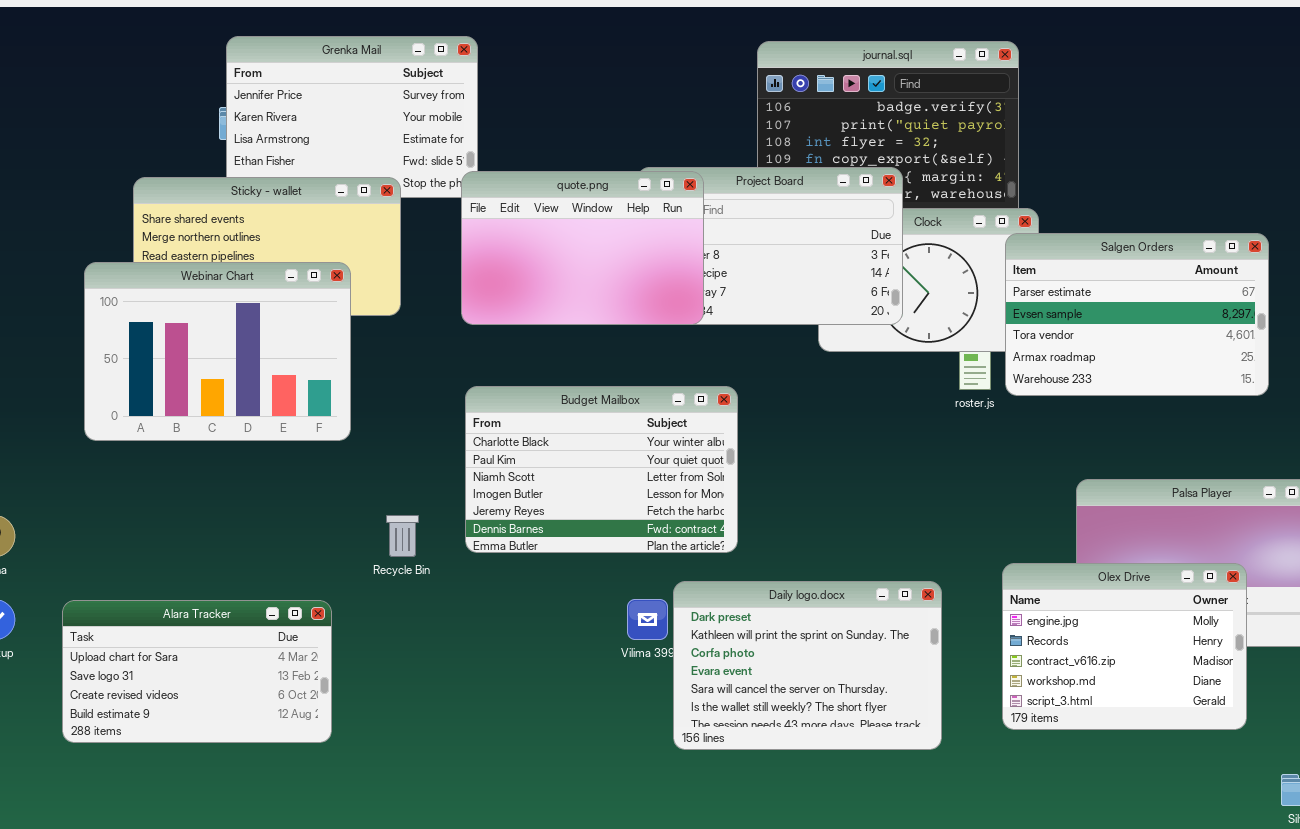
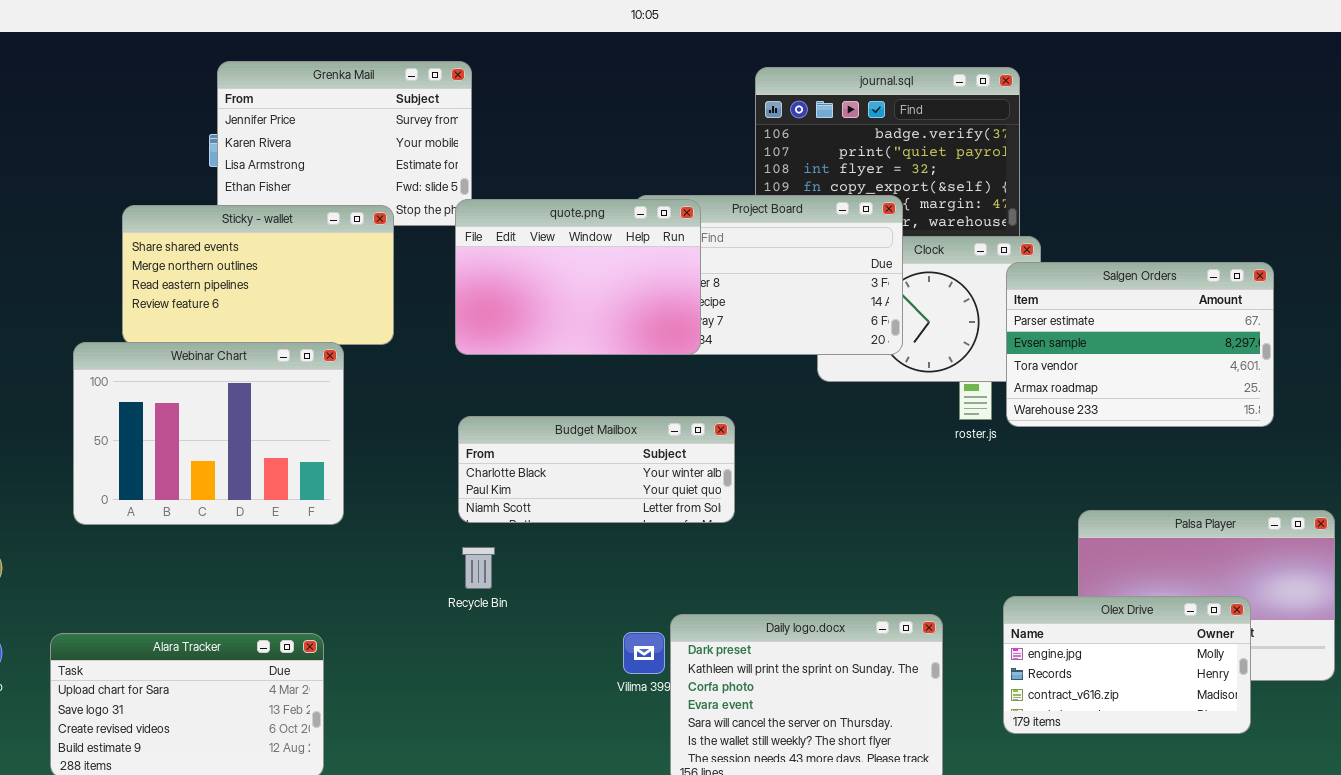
Webinar Chart: [84,262,351,441] -> [73,342,344,525], moved
Budget Mailbox: [465,386,738,553] -> [458,416,735,523], resized
Recycle Bin: [386,515,419,557] -> [462,547,495,589], moved
Olex Drive: [1002,563,1247,730] -> [1003,596,1251,734], resized

